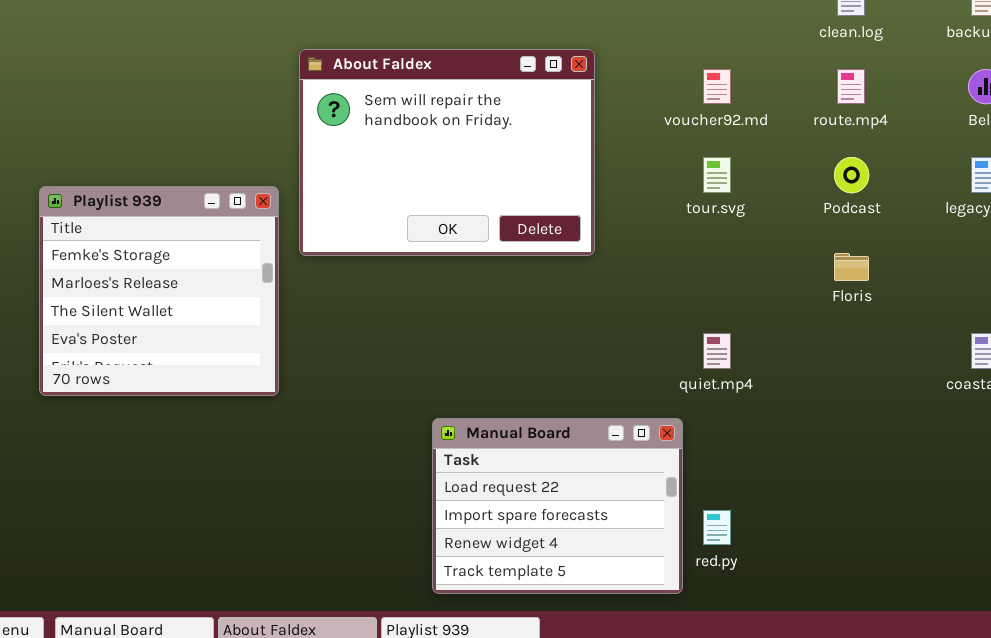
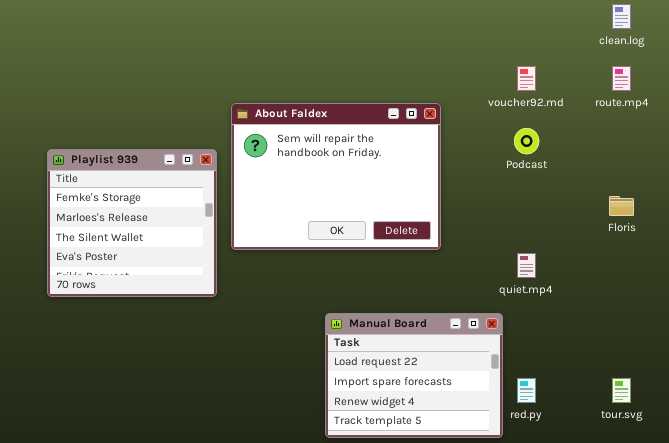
About Faldex: [299,49,595,256] -> [231,103,441,250], moved
tour.svg: [703,157,731,193] -> [612,378,631,403], moved
Podcast: [834,157,869,193] -> [514,128,539,154], moved

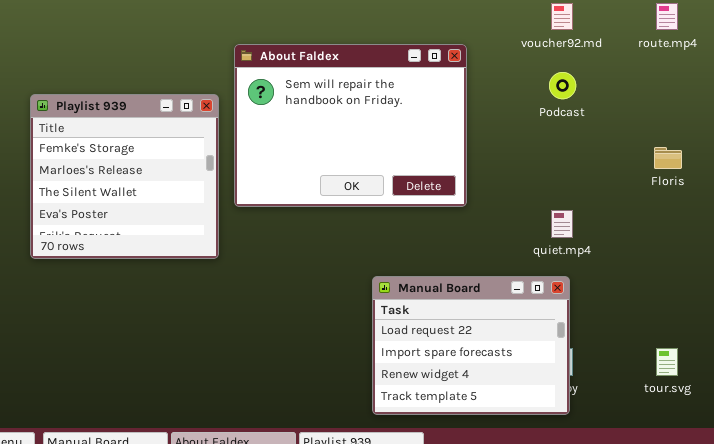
Manual Board: [325,313,503,438] -> [372,276,570,415], moved

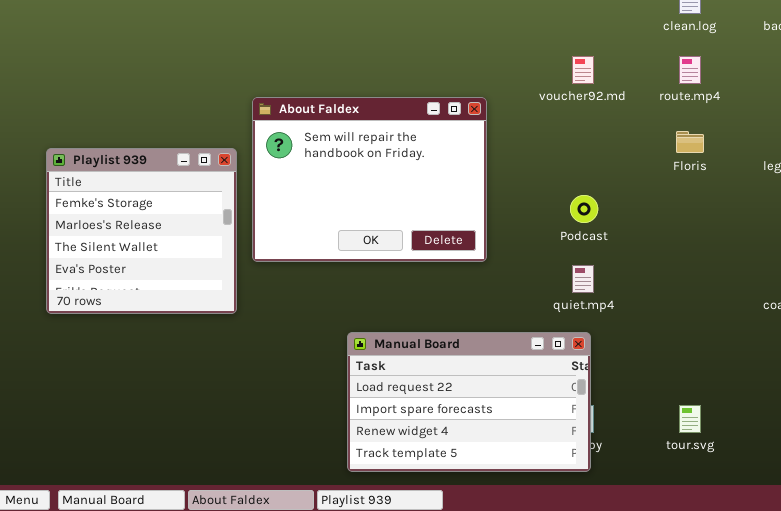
Podcast: [549,72,576,99] -> [570,195,598,223], moved
Floris: [654,147,682,169] -> [676,131,704,153], moved
Manual Board: [372,276,570,415] -> [347,332,591,472], resized

